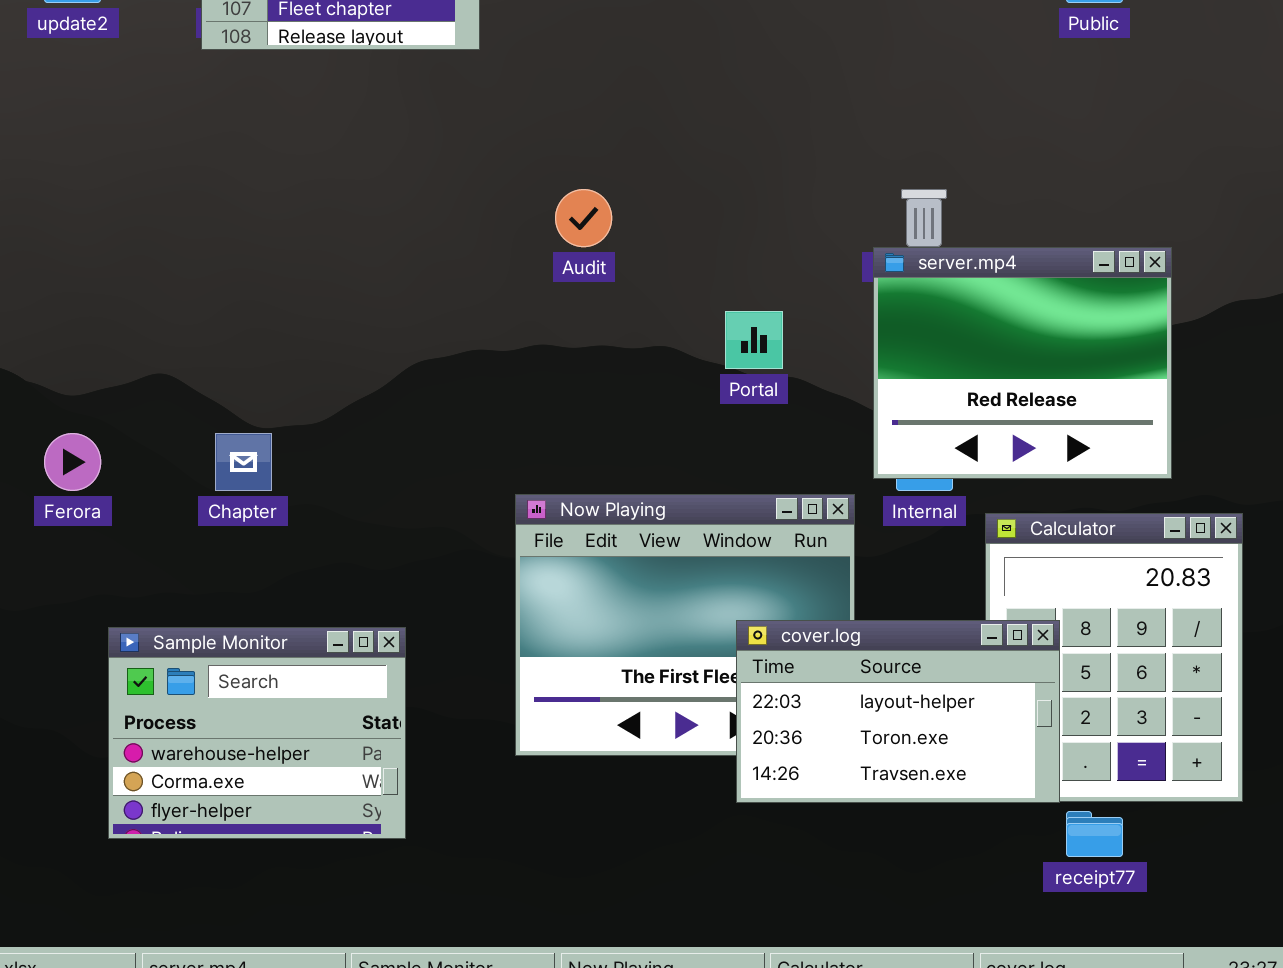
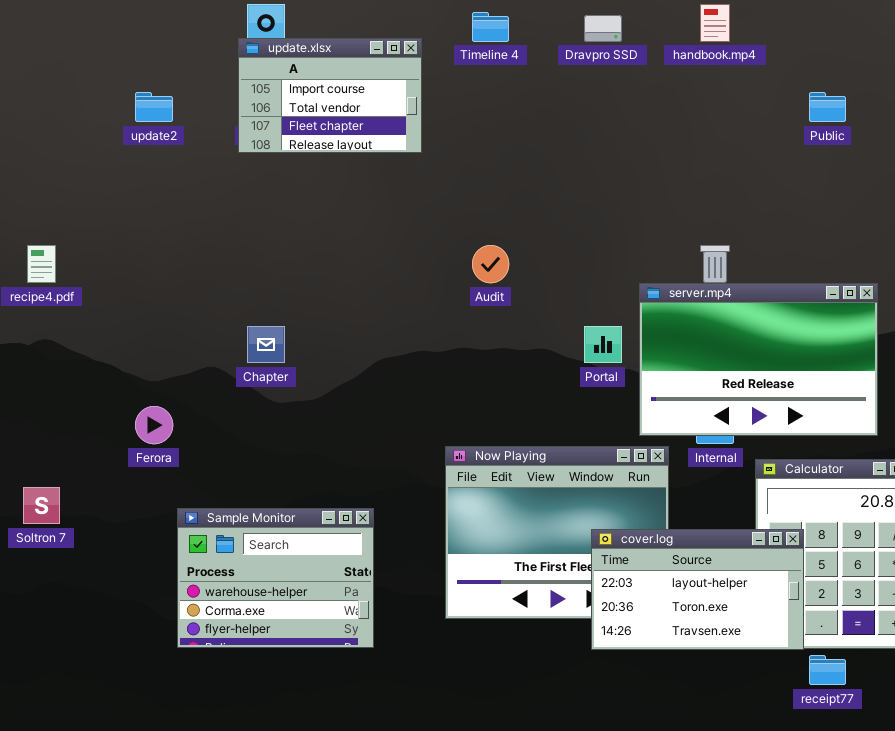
server.mp4: [873,247,1172,479] -> [639,283,878,436], resized
Chapter: [215,433,272,491] -> [247,326,285,363], moved
Sample Monitor: [108,627,406,839] -> [177,508,374,648], moved

